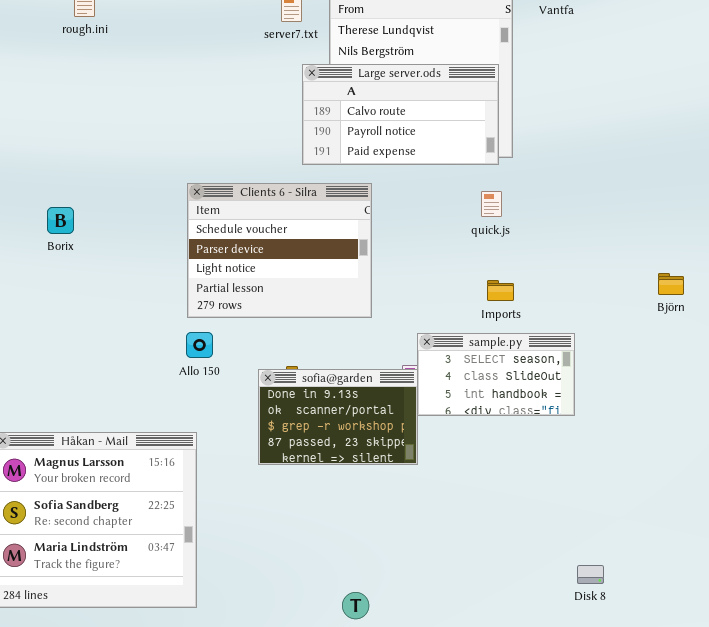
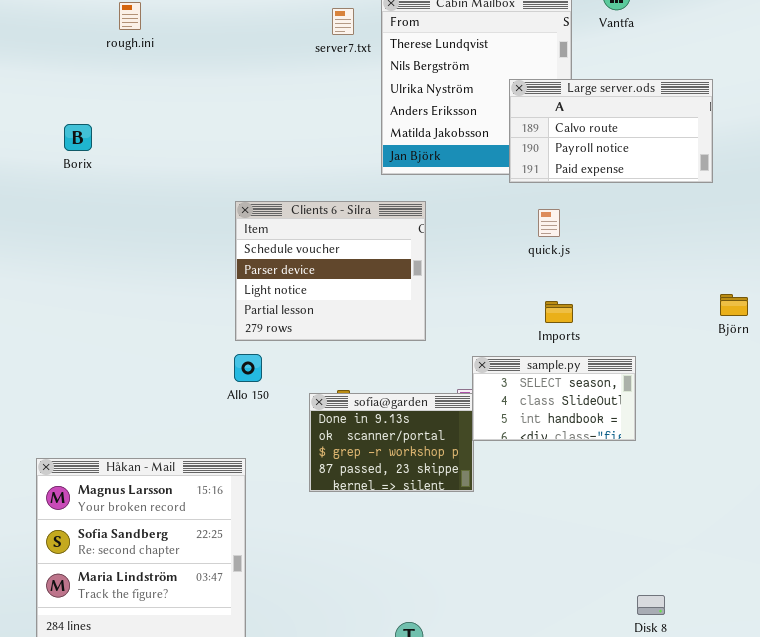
Large server.ods: [302,64,499,165] -> [509,79,713,183], moved
Borix: [47,207,74,234] -> [64,124,92,151], moved

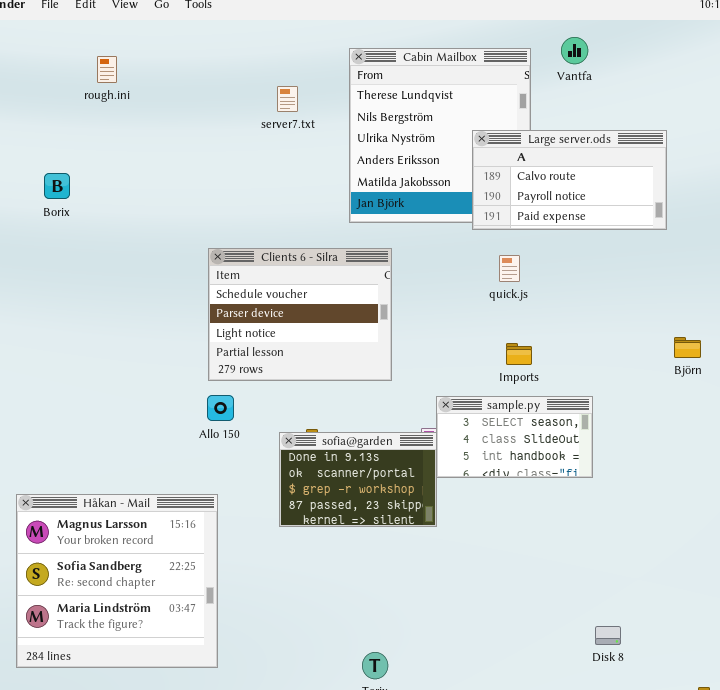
server7.txt: [332,8,354,35] -> [277,86,298,112], moved

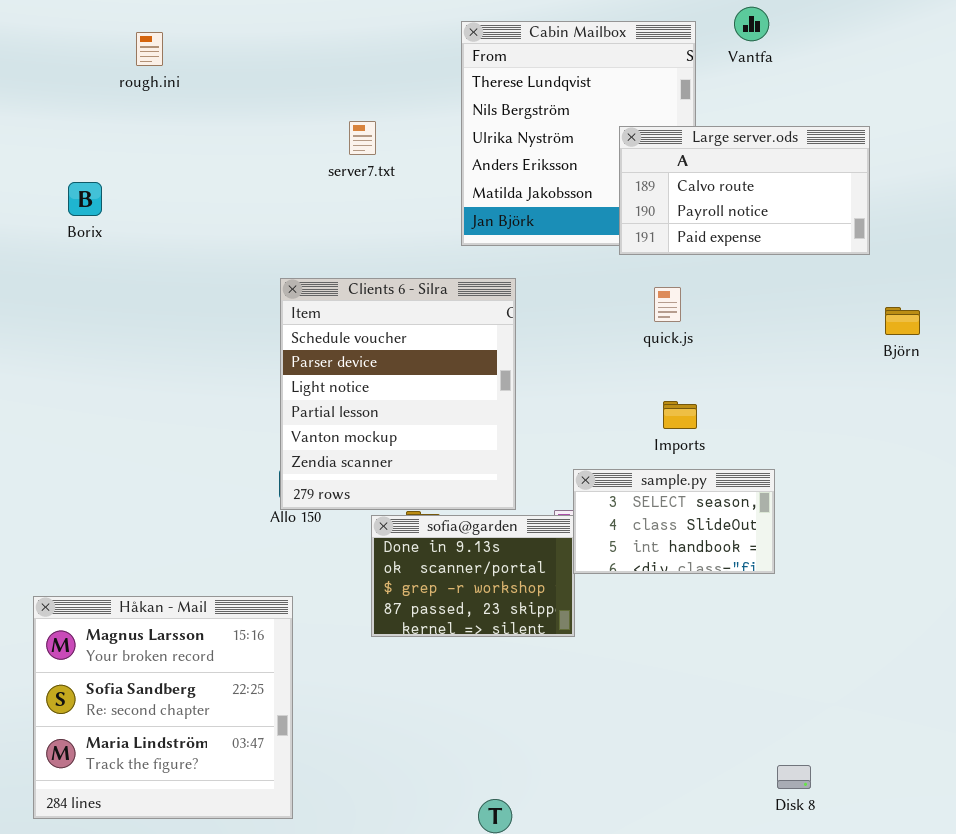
server7.txt: [277,86,298,112] -> [349,121,376,155], moved
Clients 6 - Silra: [208,248,392,381] -> [280,278,516,510], resized
Björn: [674,337,701,358] -> [885,307,920,335], moved

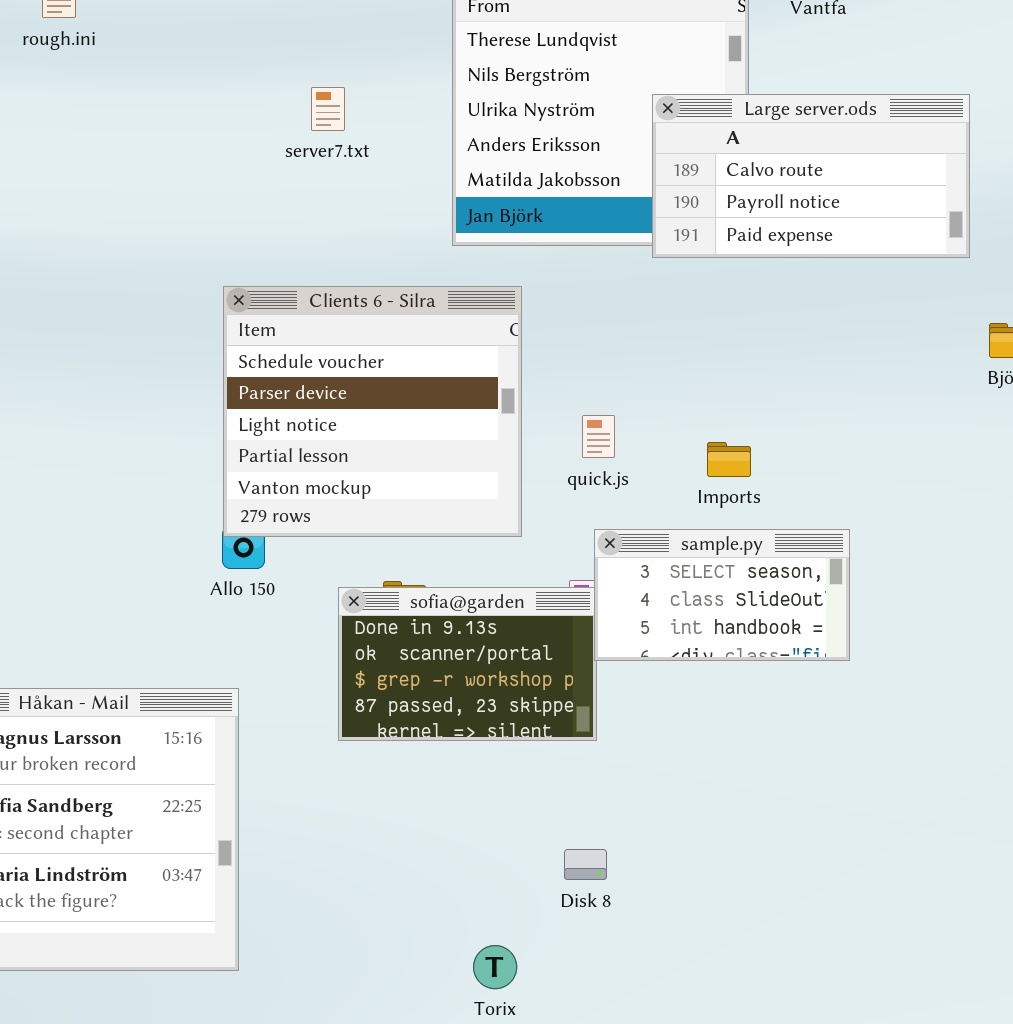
Clients 6 - Silra: [280,278,516,510] -> [223,286,522,537], resized
quick.js: [654,287,681,322] -> [582,415,615,458], moved
Disk 8: [777,765,811,789] -> [564,849,607,880], moved

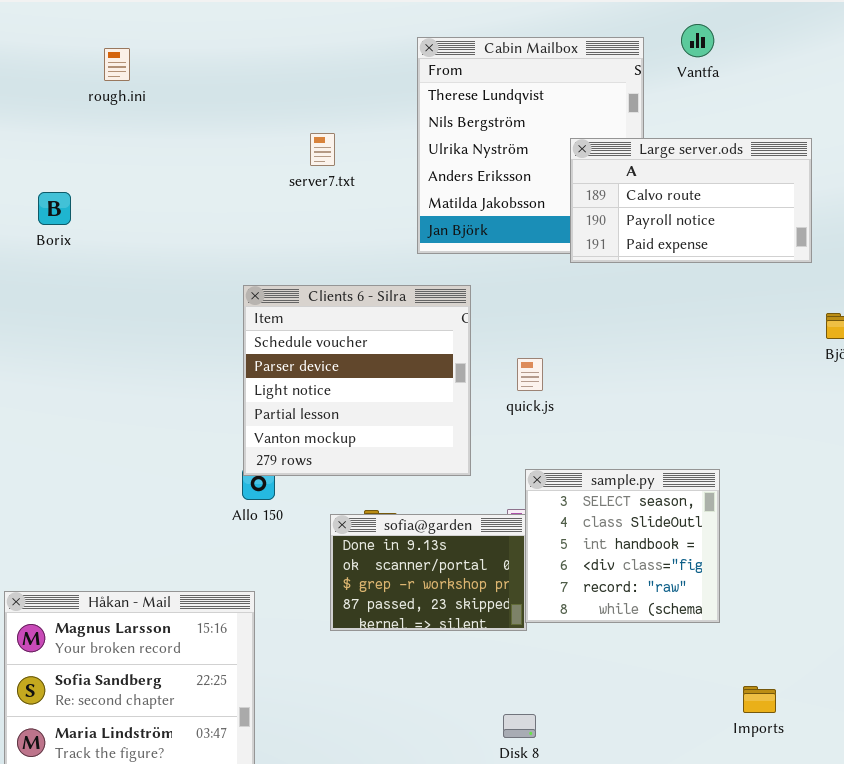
quick.js: [582,415,615,458] -> [517,358,543,391], moved
Imports: [707,442,751,477] -> [743,686,776,713], moved
sample.py: [594,529,850,661] -> [525,469,720,623], resized

